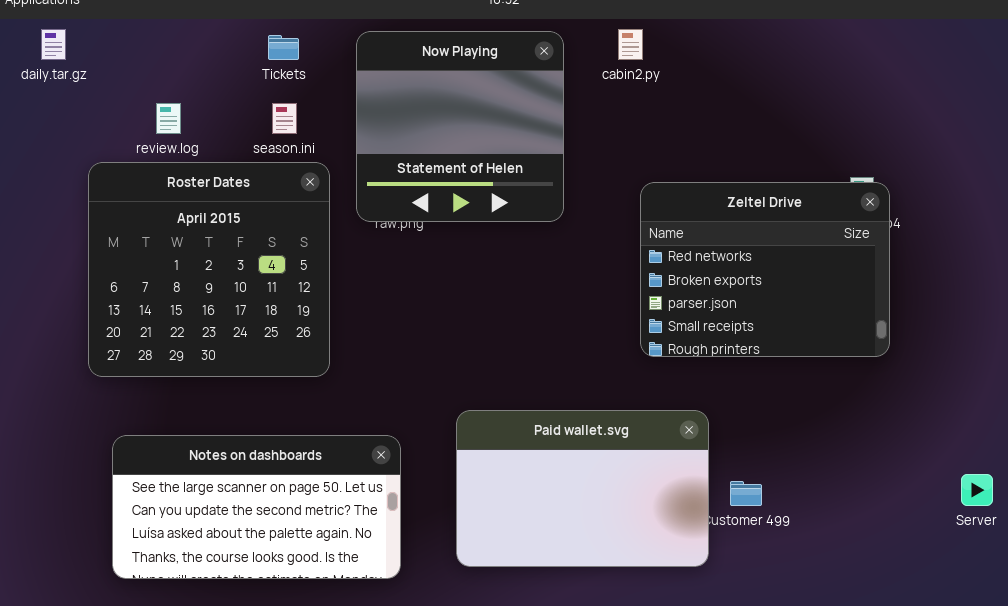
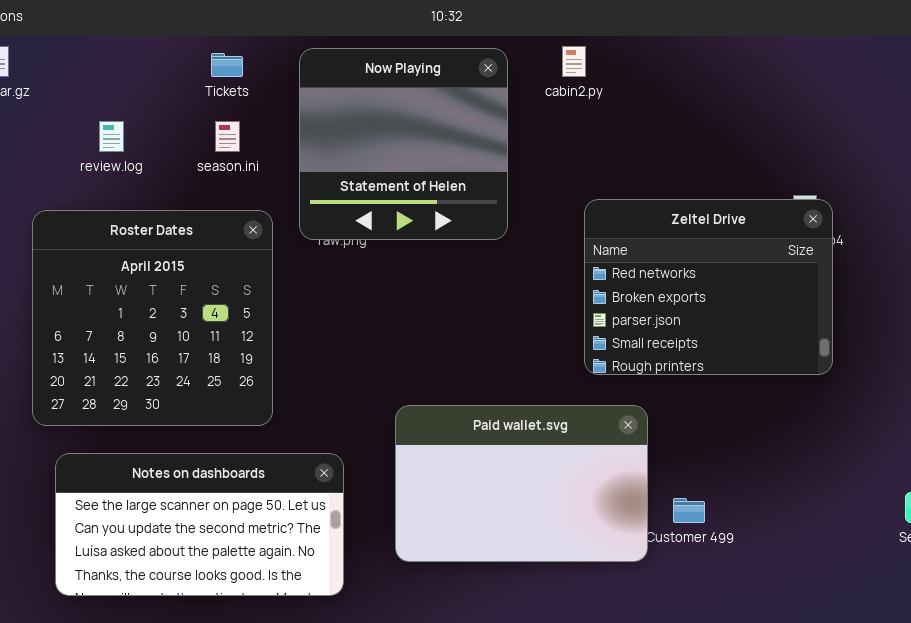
Roster Dates: [88,162,330,377] -> [32,210,273,426], moved
Paid wallet.svg: [456,410,709,567] -> [395,405,648,562], moved

